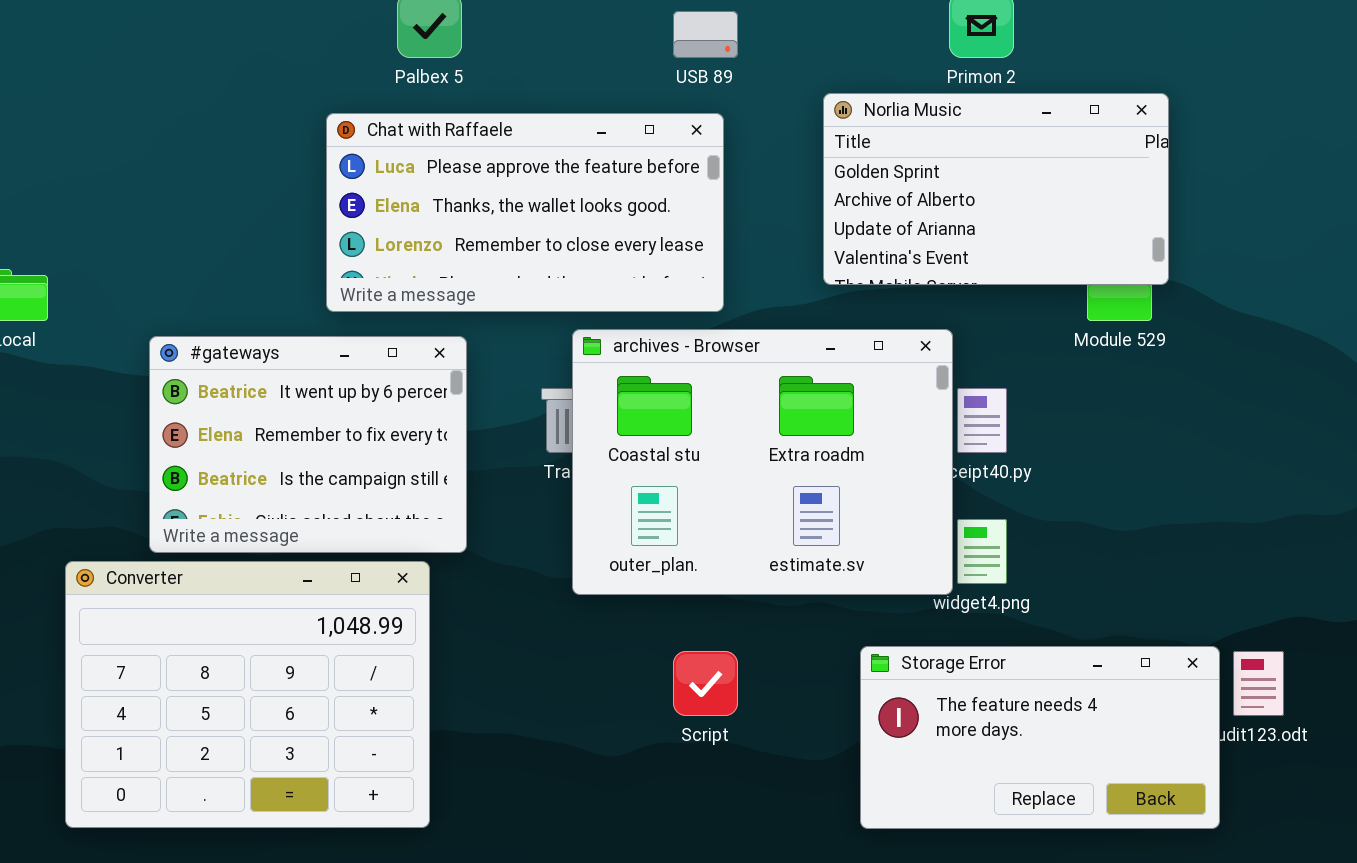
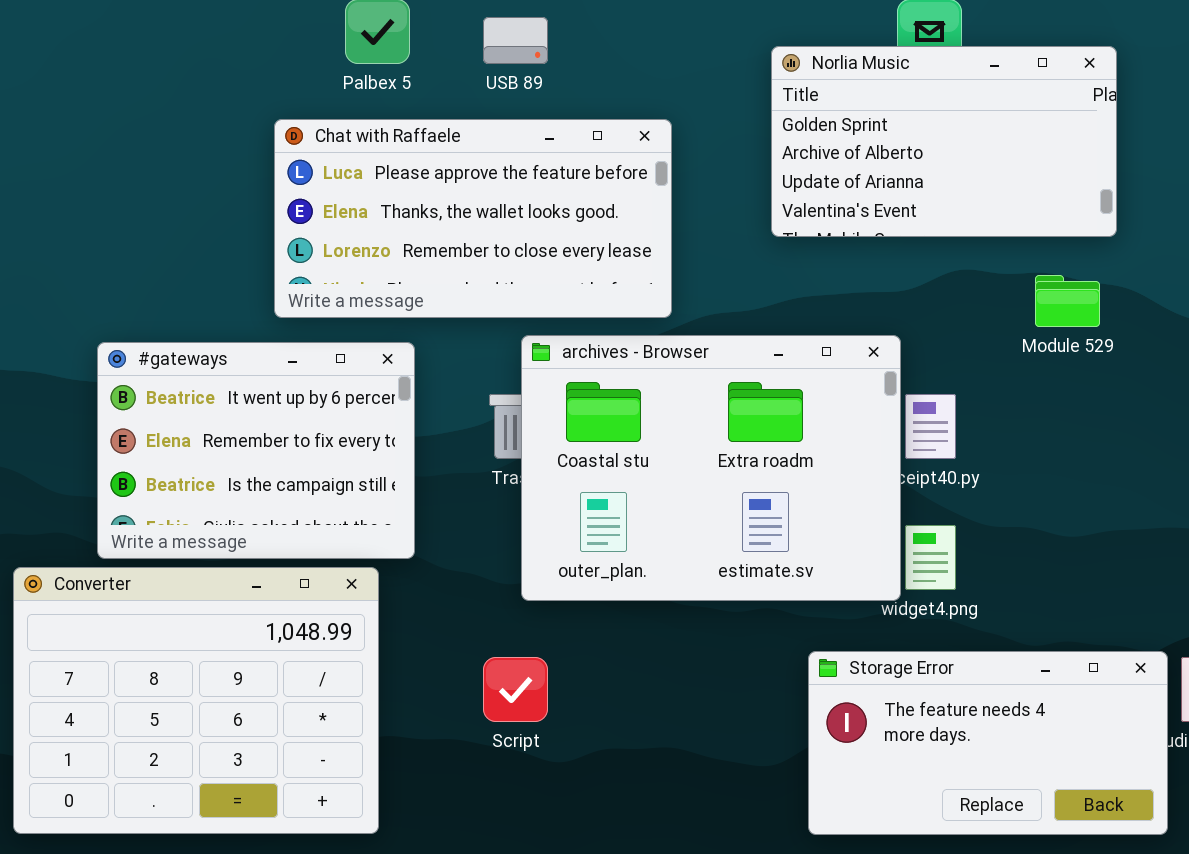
USB 89: [673,11,738,58] -> [483,17,548,64], moved
Norlia Music: [823,93,1169,285] -> [771,46,1117,237], moved
Script: [673,651,738,716] -> [483,657,548,722], moved

